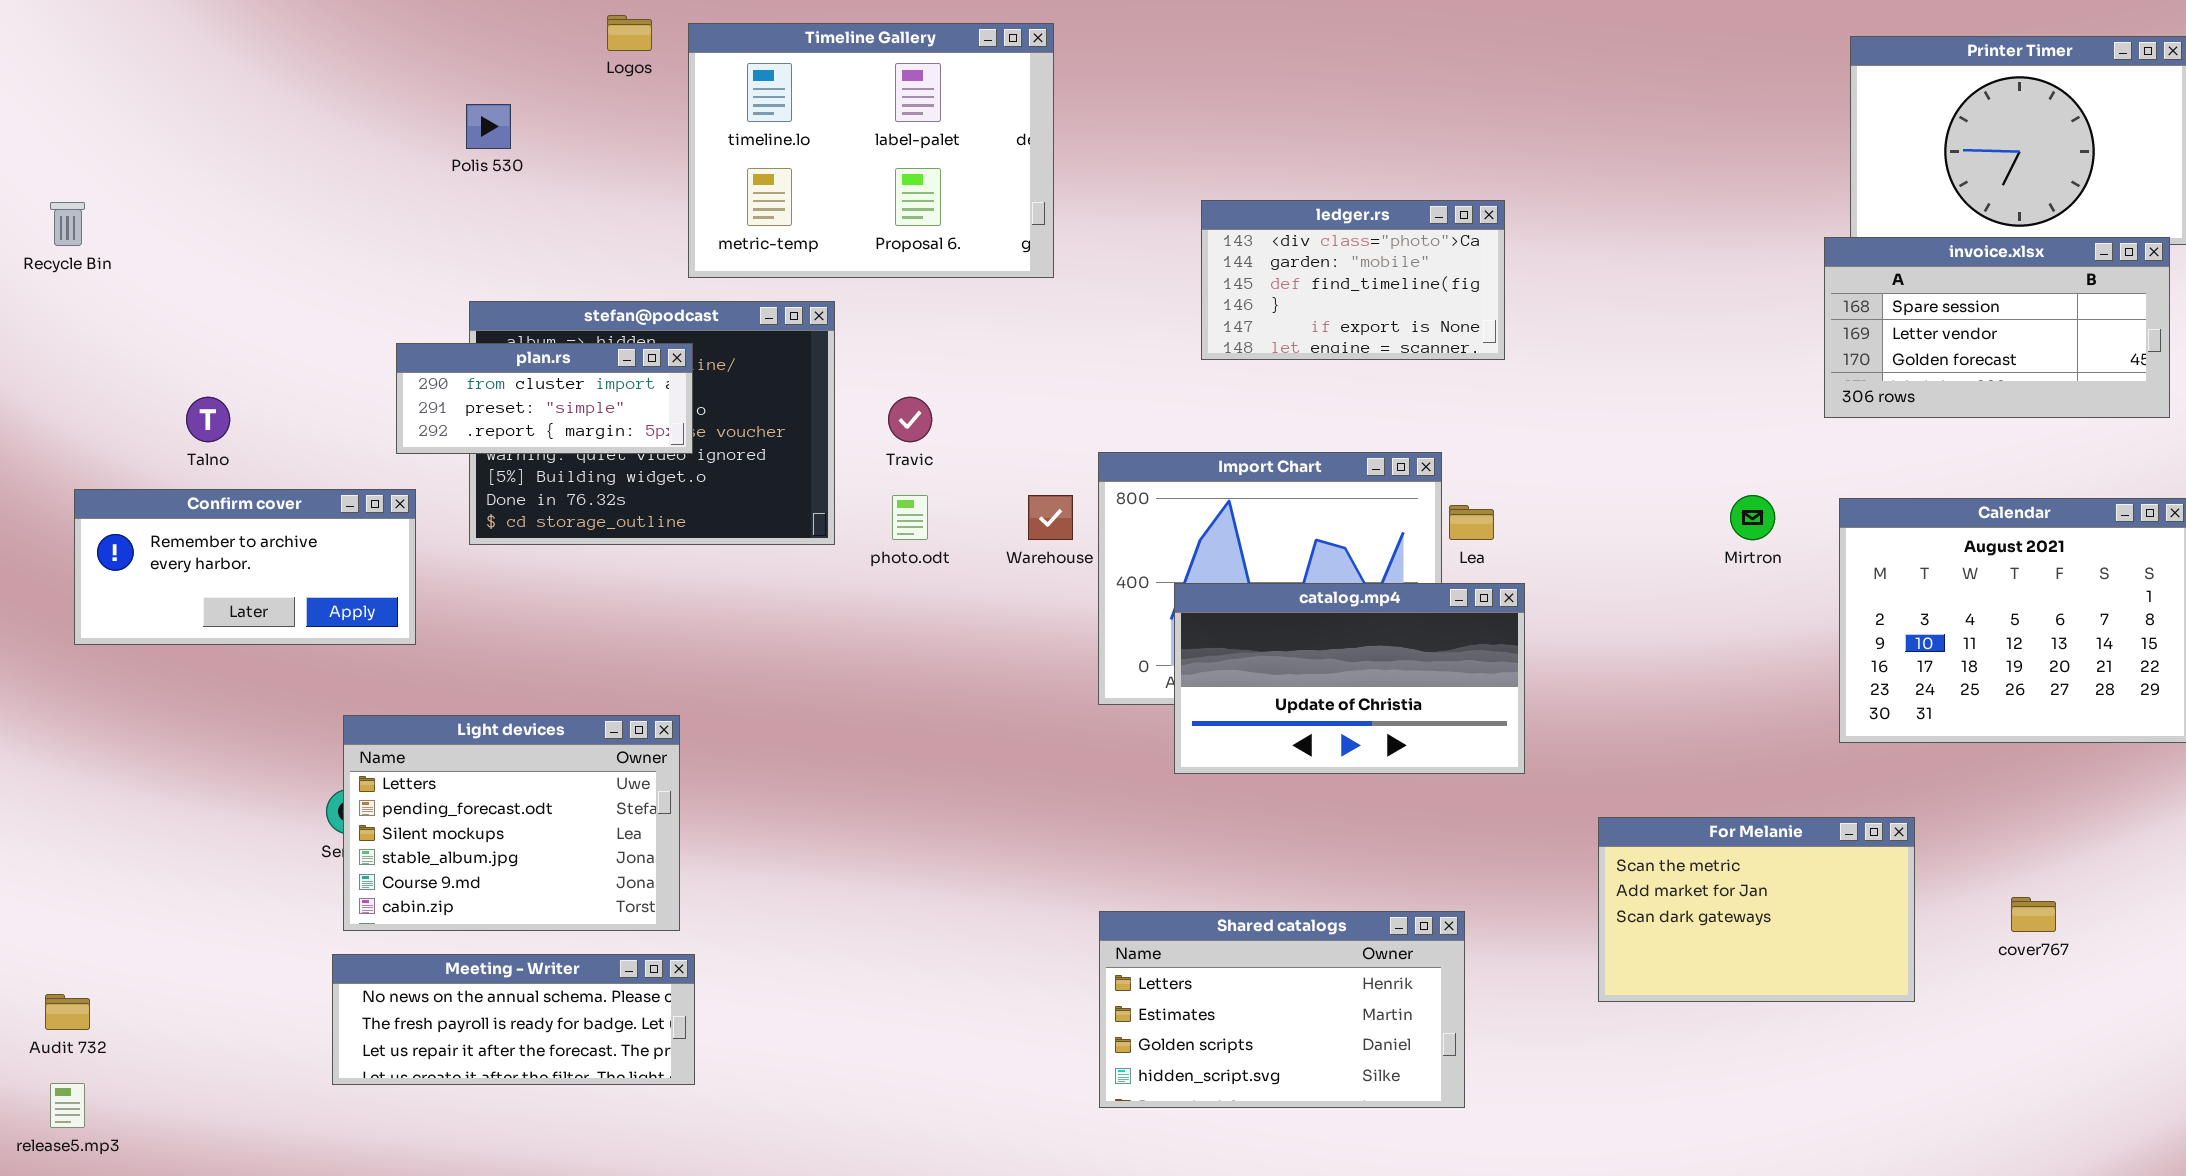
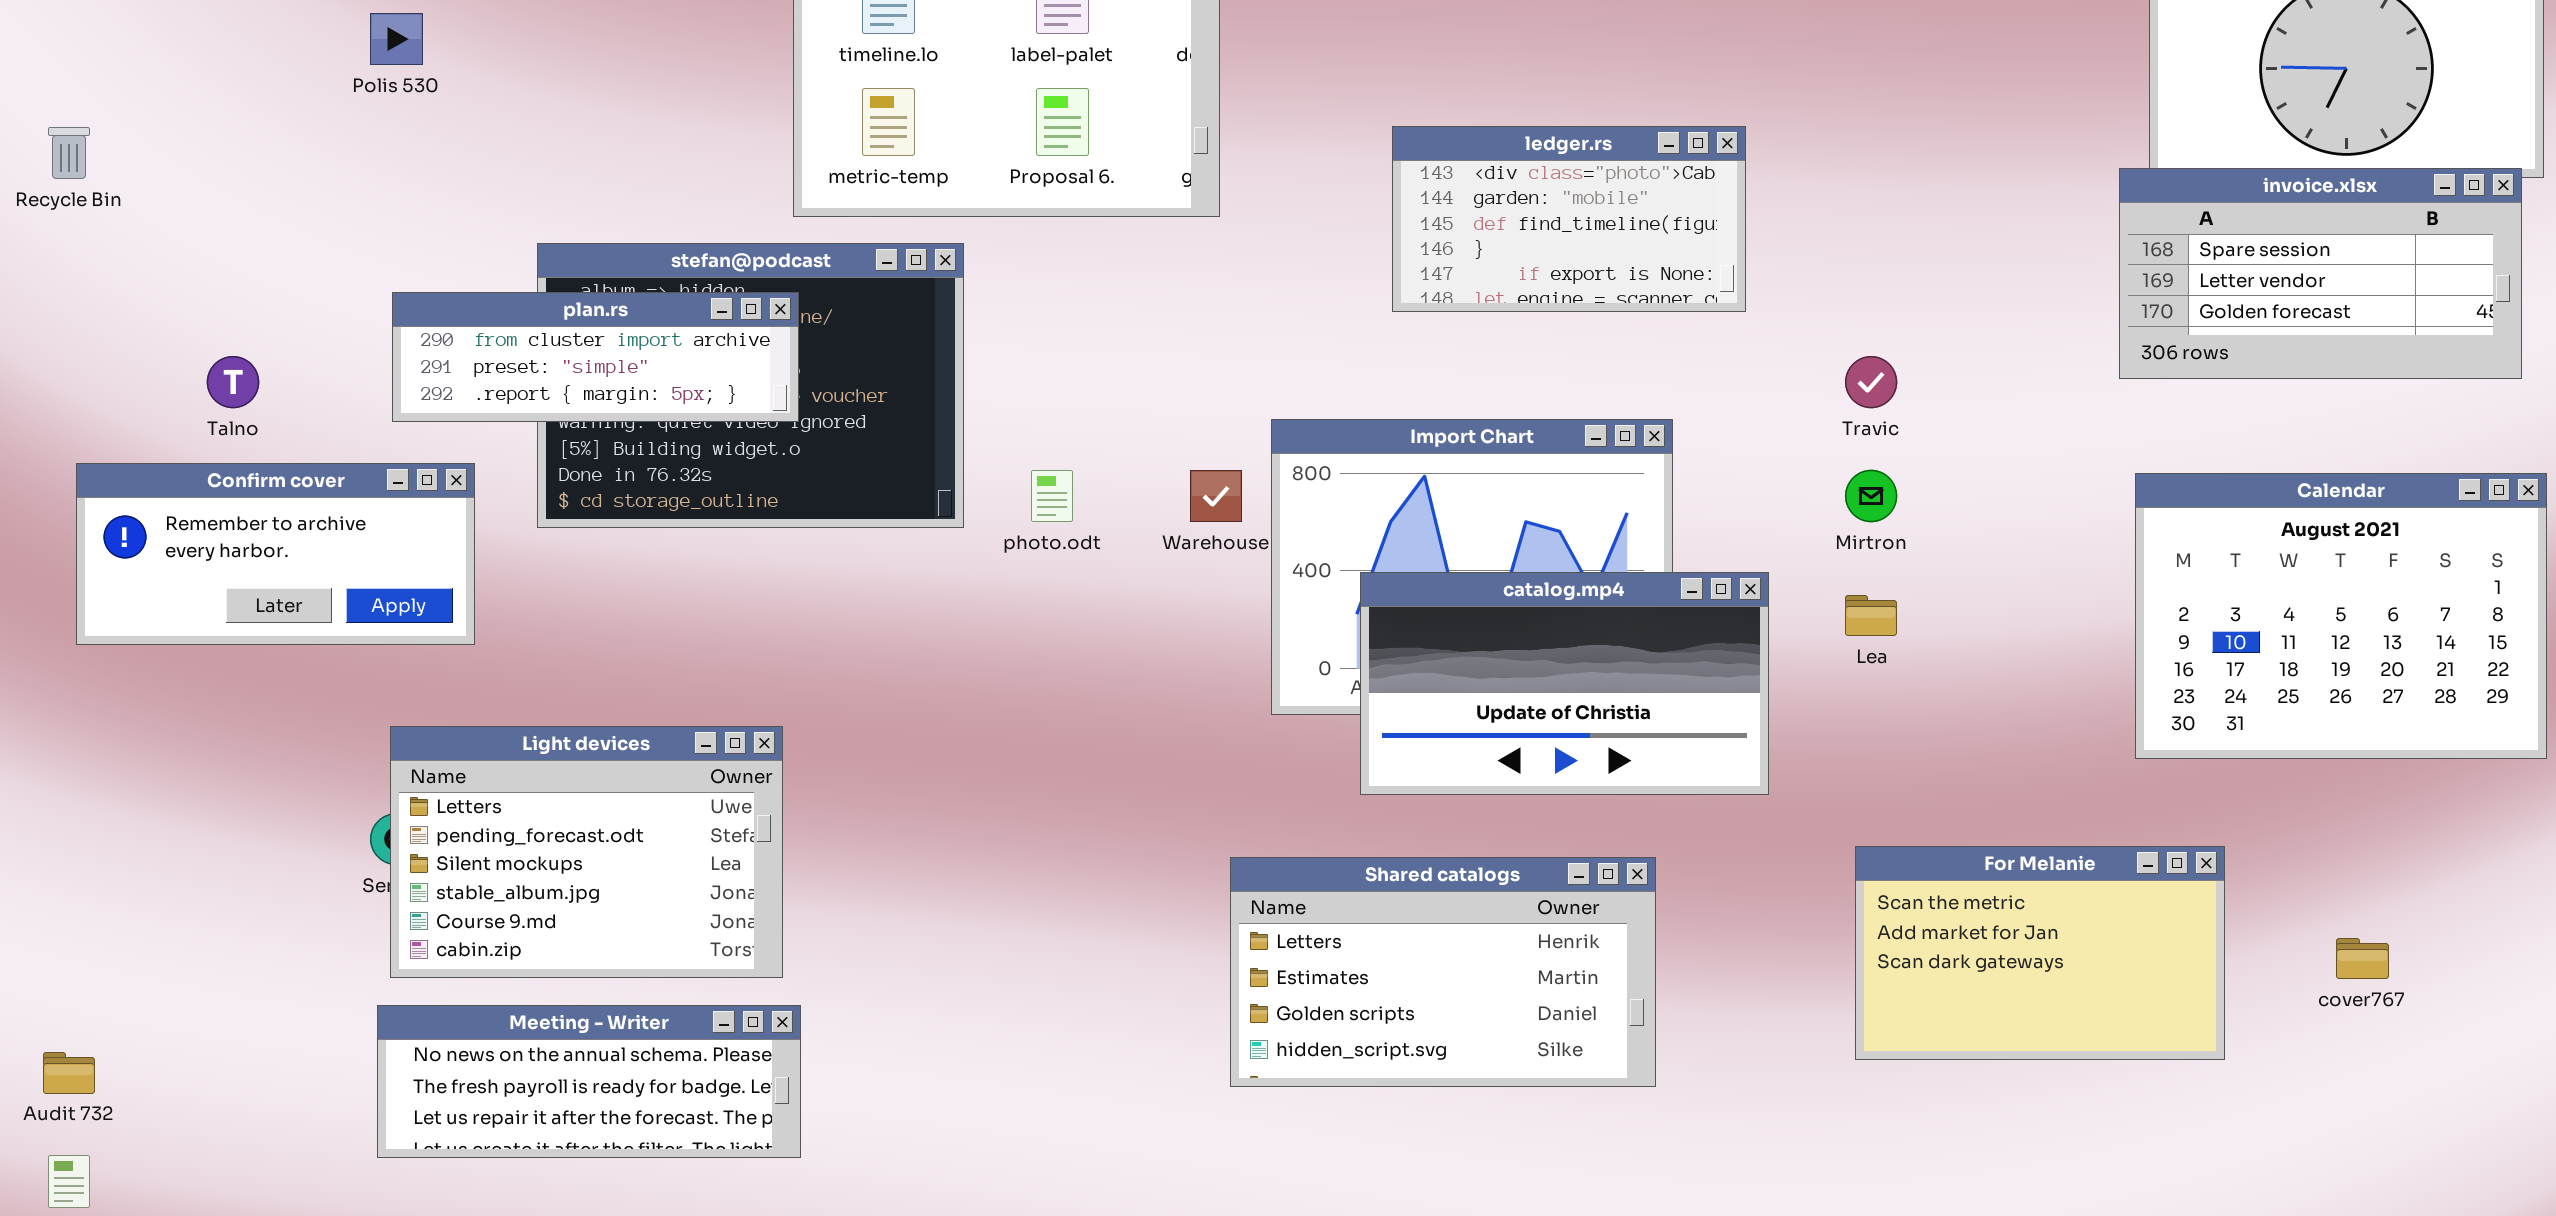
Polis 530: [466,104,511,149] -> [370,13,423,65], moved
plan.rs: [396,343,693,454] -> [392,292,799,422], resized
Travic: [888,397,932,442] -> [1845,356,1897,408], moved
Mirtron: [1730,495,1775,540] -> [1845,470,1897,522], moved
Lea: [1449,505,1494,540] -> [1845,595,1897,636], moved
Shared catalogs: [1099,911,1465,1108] -> [1230,857,1656,1087], moved

